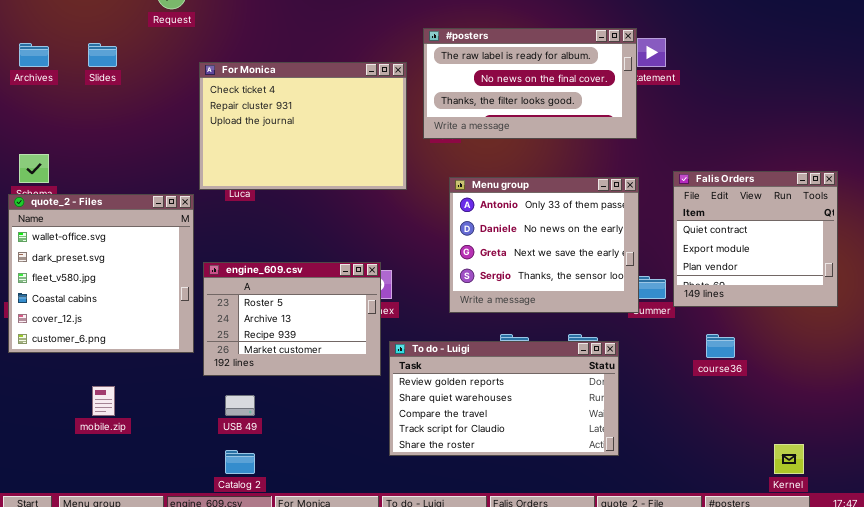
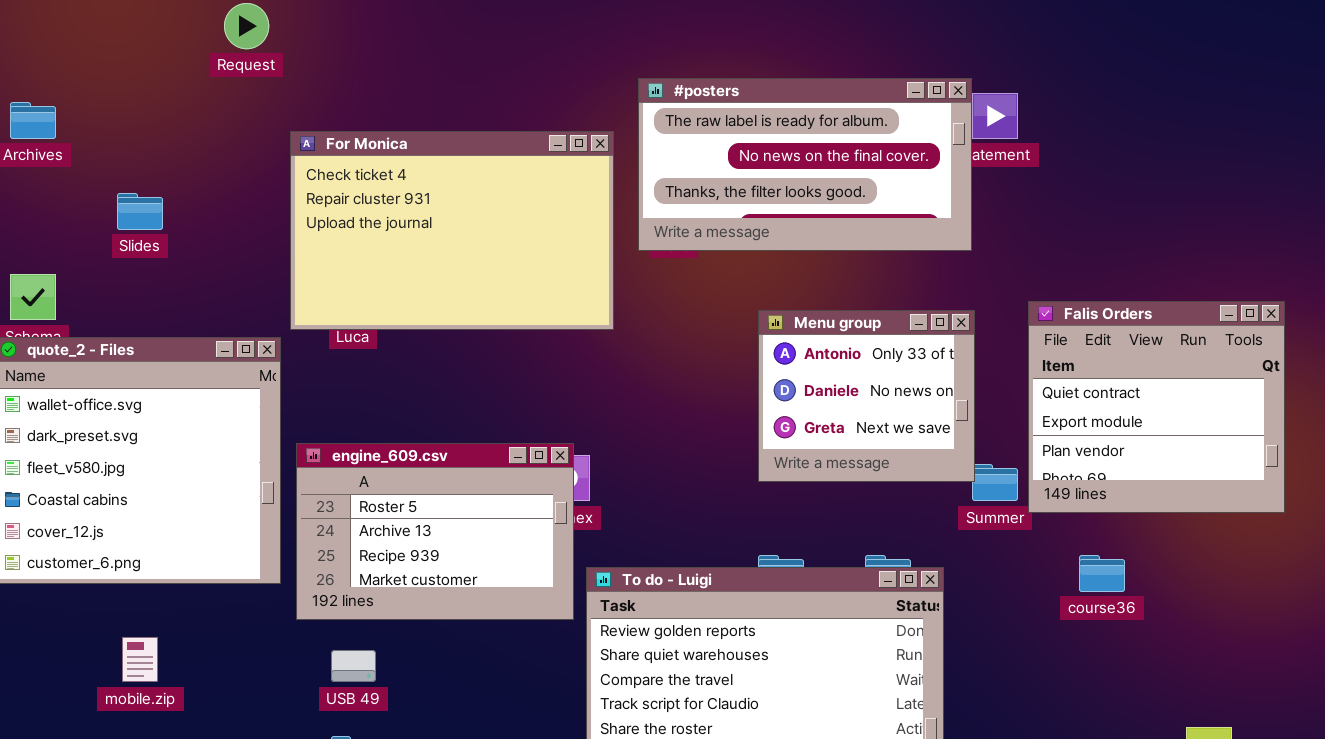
Slides: [88,43,117,67] -> [117,193,163,230], moved
Menu group: [449,177,639,313] -> [758,310,975,482], resized

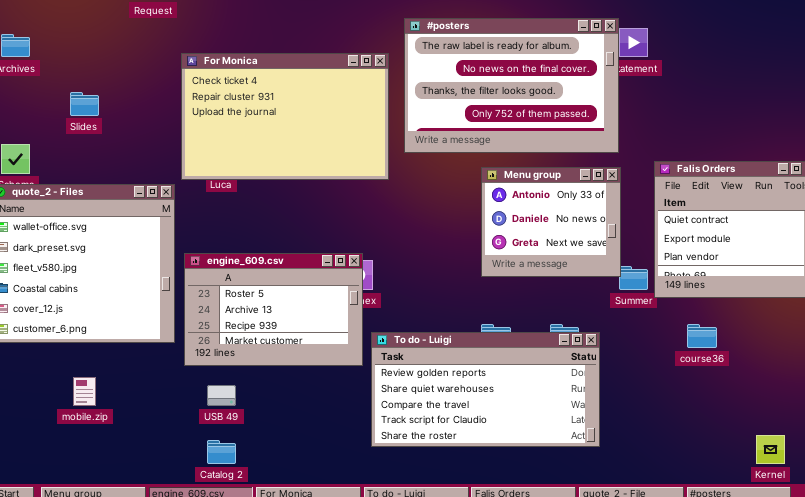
#posters: [638,78,972,251] -> [404,18,619,153], resized

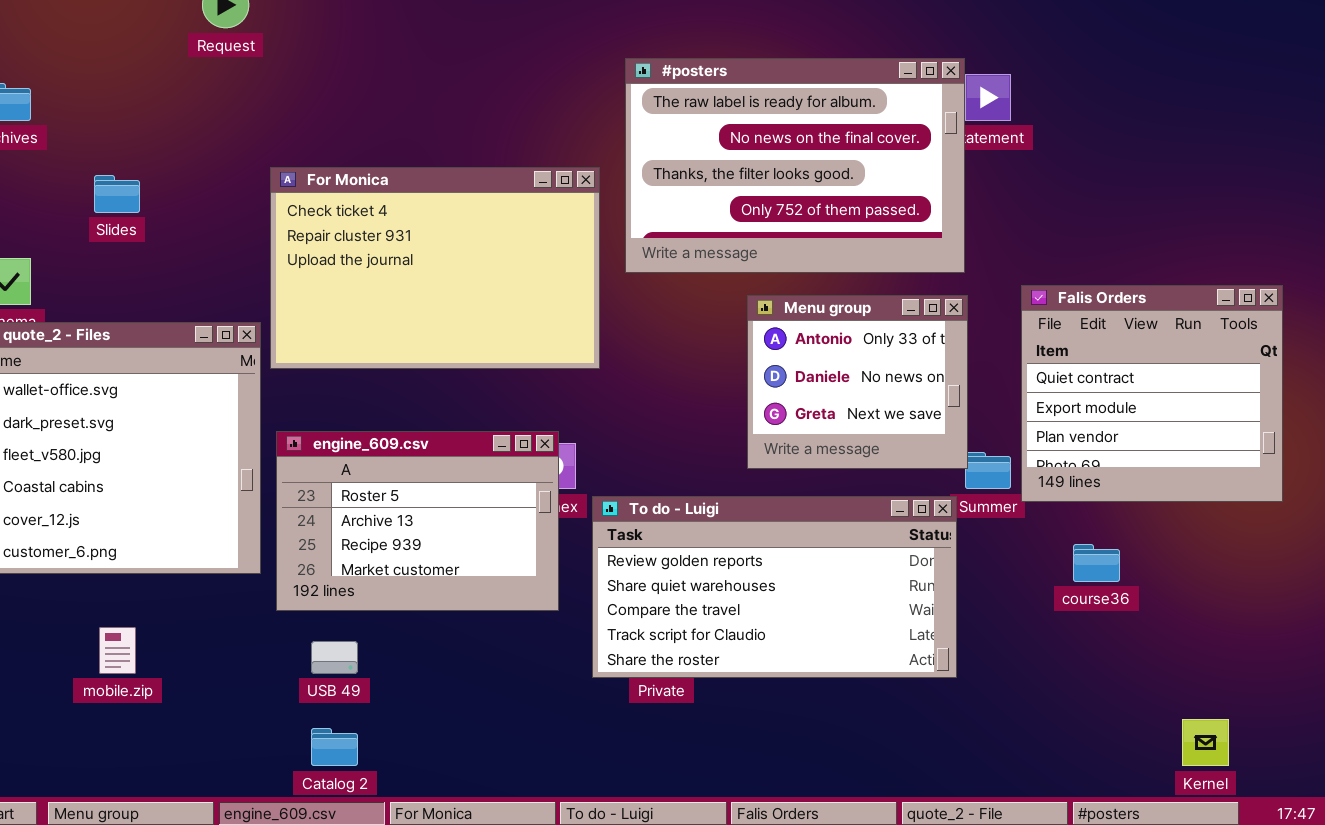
For Monica: [181,53,389,180] -> [270,167,600,369], moved
To do - Luigi: [371,332,600,447] -> [592,496,957,678], moved

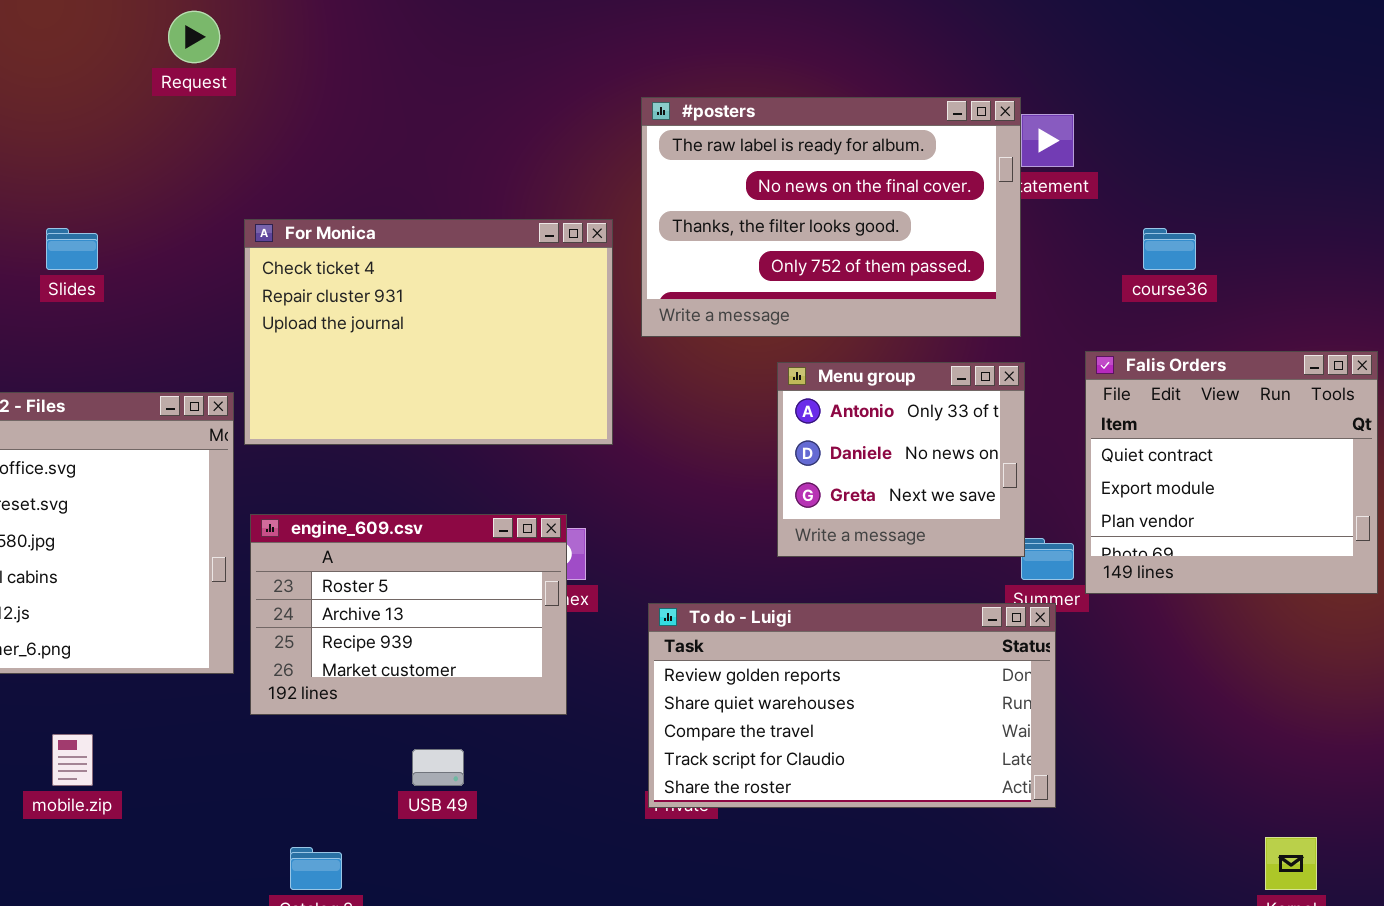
To do - Luigi: [592,496,957,678] -> [648,603,1056,808], moved
course36: [1073,544,1120,582] -> [1143,228,1196,270], moved
USB 49: [311,641,358,674] -> [412,749,464,786], moved

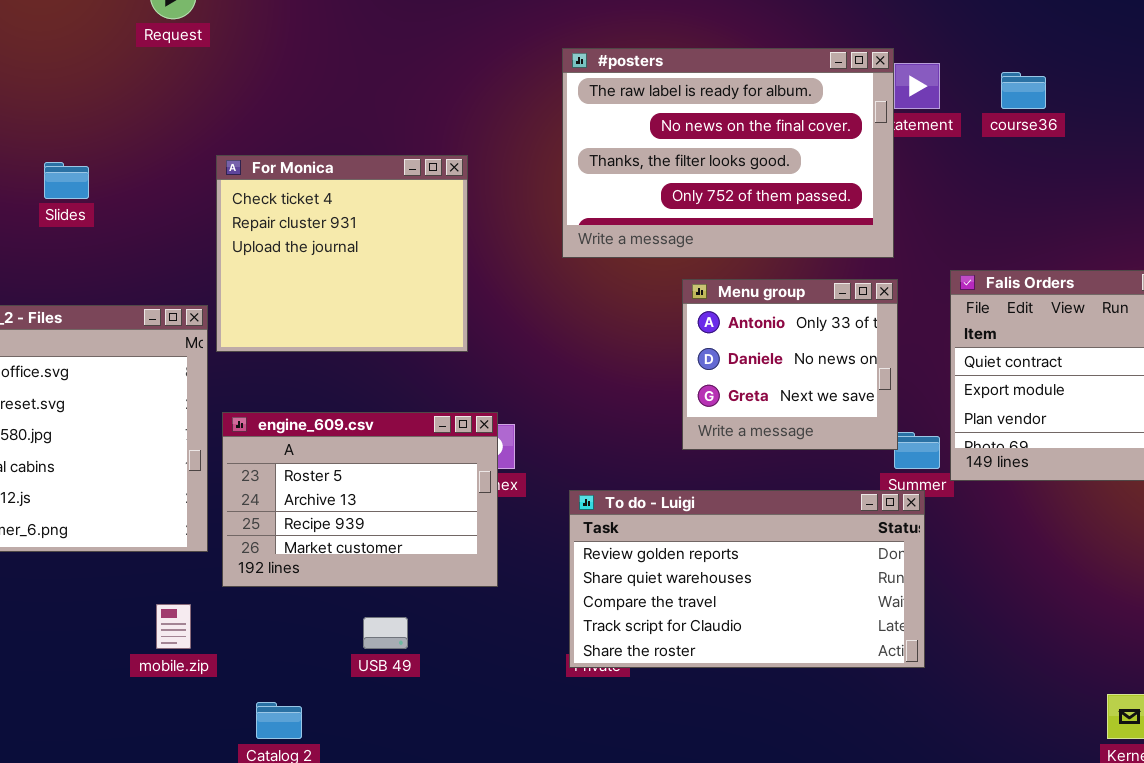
For Monica: [244,219,613,445] -> [216,155,468,352], resized
course36: [1143,228,1196,270] -> [1001,72,1046,109], moved
mobile.zip: [52,734,93,786] -> [156,604,191,649], moved

